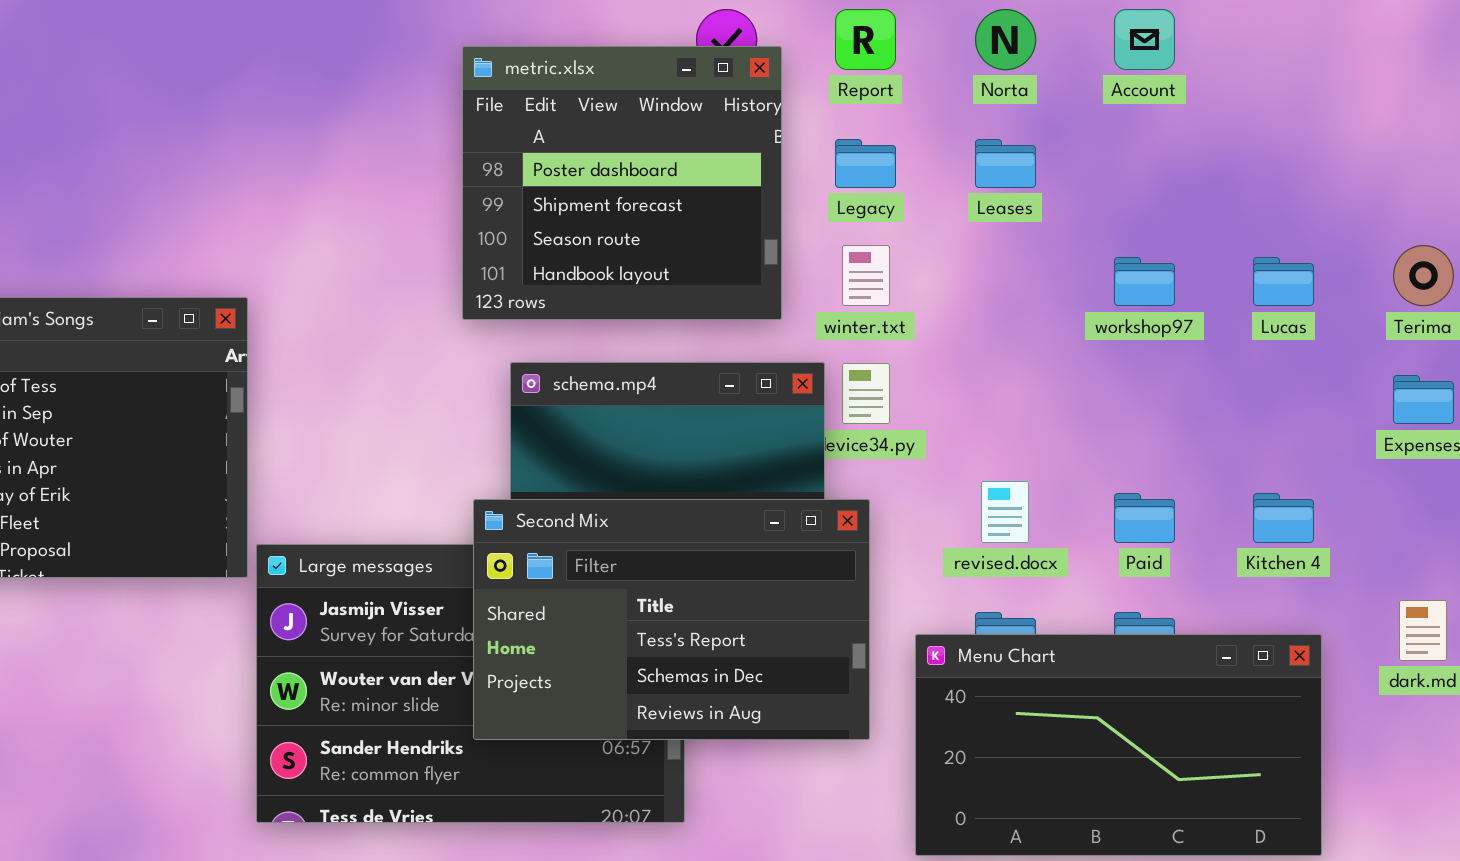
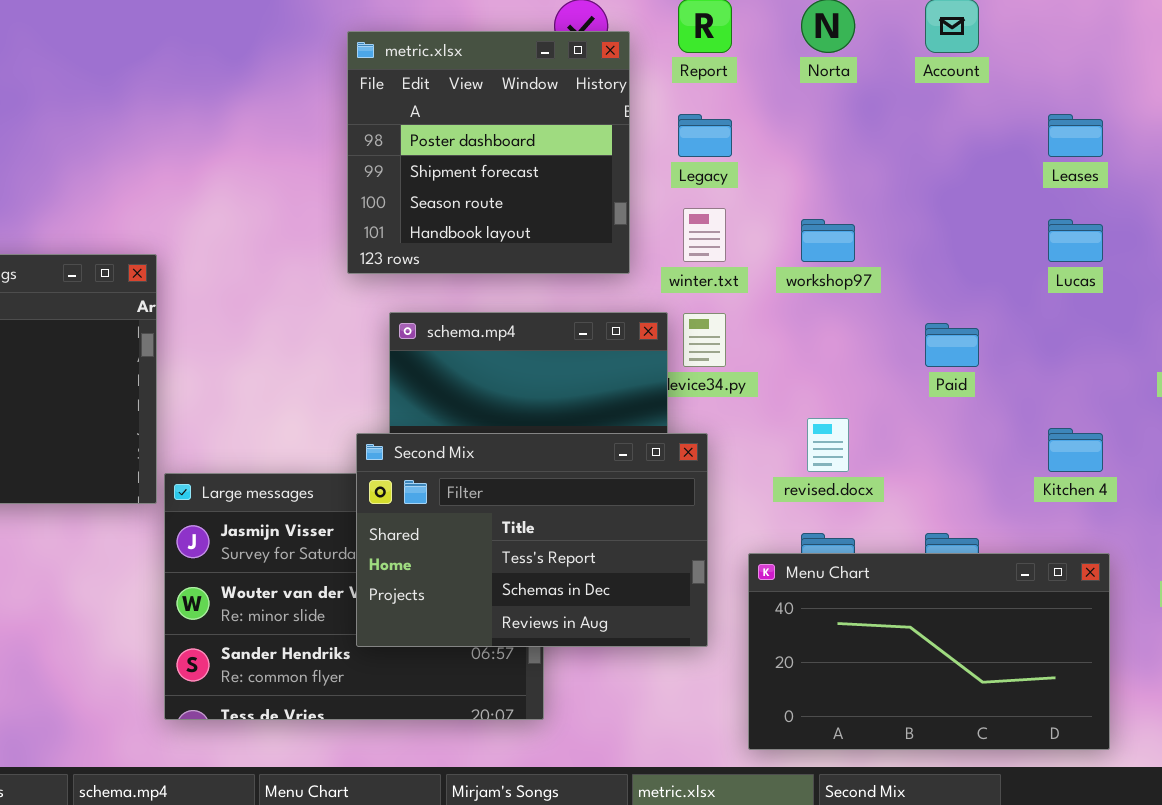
Leases: [975,139,1036,188] -> [1048,114,1103,157], moved
workshop97: [1114,257,1175,306] -> [801,219,855,262], moved
Paid: [1114,493,1175,543] -> [925,323,979,367], moved

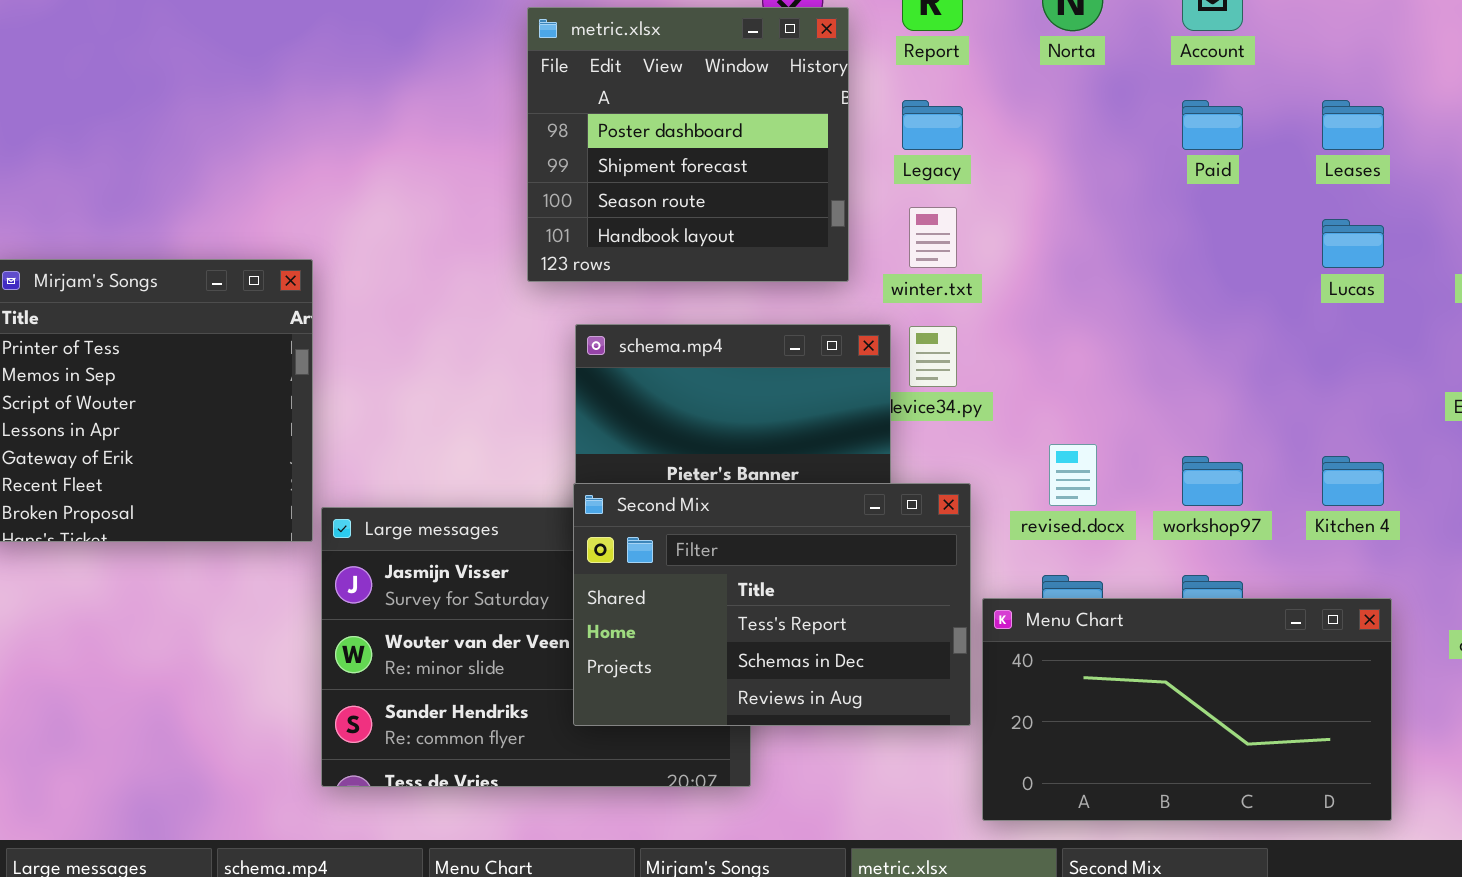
workshop97: [801,219,855,262] -> [1182,456,1243,506], moved
Paid: [925,323,979,367] -> [1182,100,1243,150], moved
Second Mix: [356,433,708,647] -> [573,483,971,726], moved

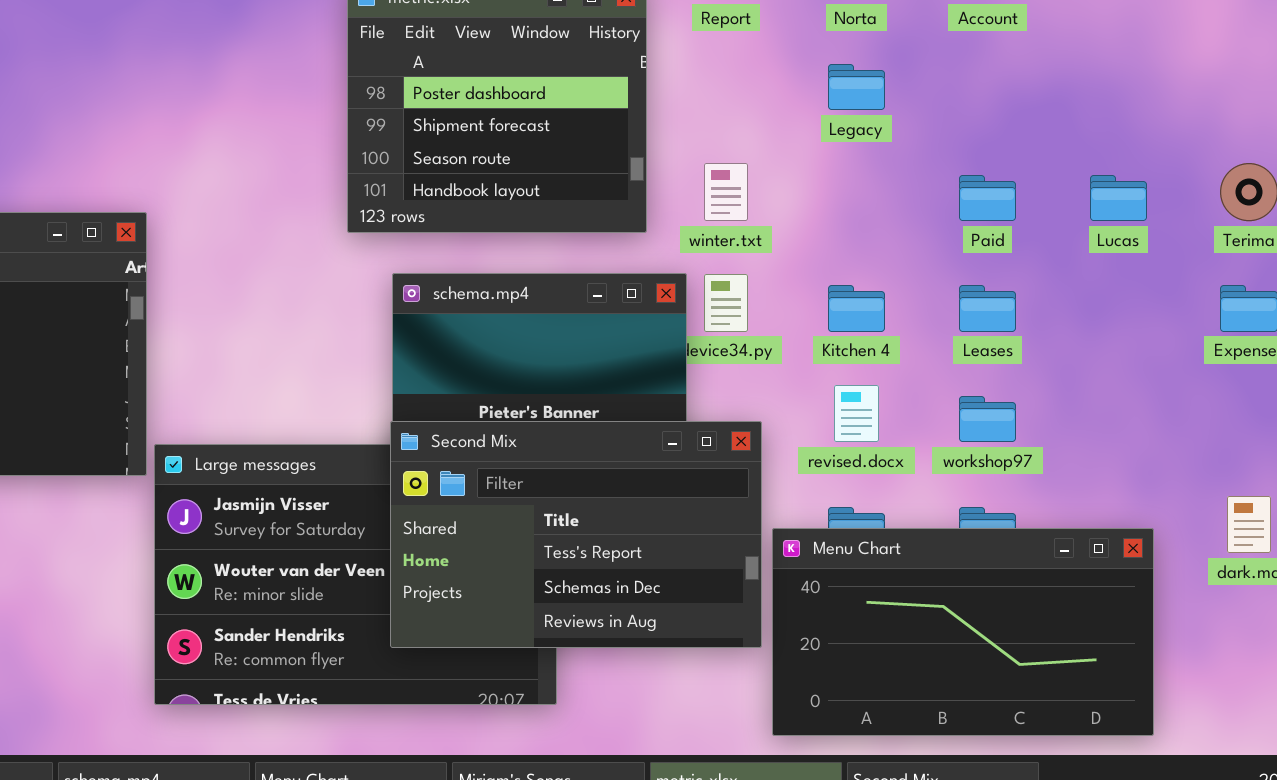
Legacy: [902,100,963,150] -> [828,64,885,110], moved
Paid: [1182,100,1243,150] -> [959,175,1016,221], moved
Leases: [1322,100,1384,150] -> [959,285,1016,332], moved
Kitchen 4: [1322,456,1384,506] -> [828,285,885,332], moved

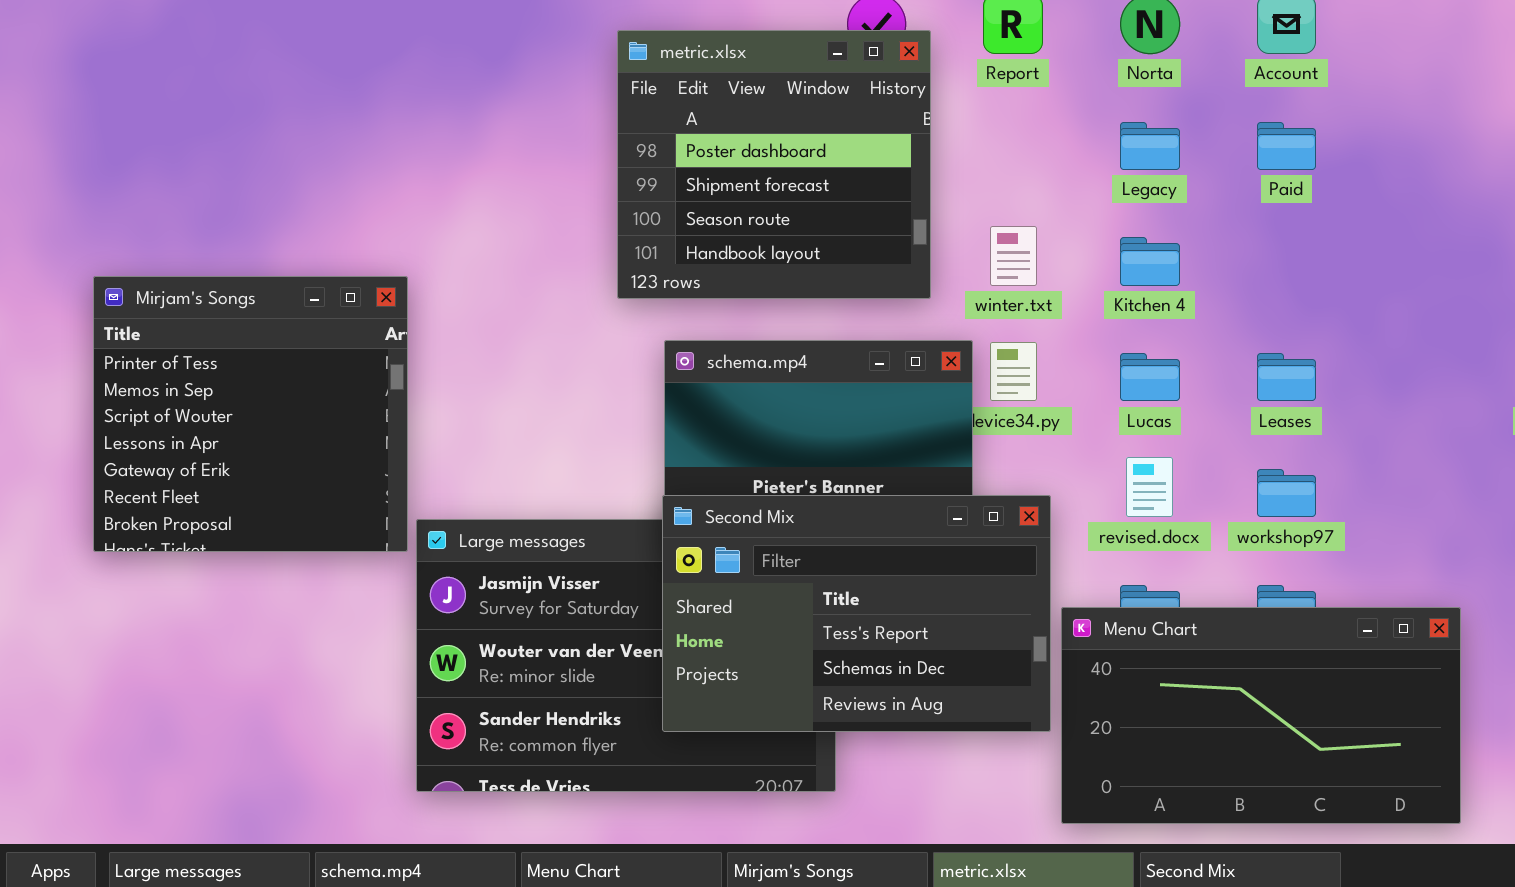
Paid: [959,175,1016,221] -> [1257,122,1316,170], moved
Lucas: [1090,175,1147,221] -> [1120,353,1180,401], moved
Kitchen 4: [828,285,885,332] -> [1120,237,1180,286], moved

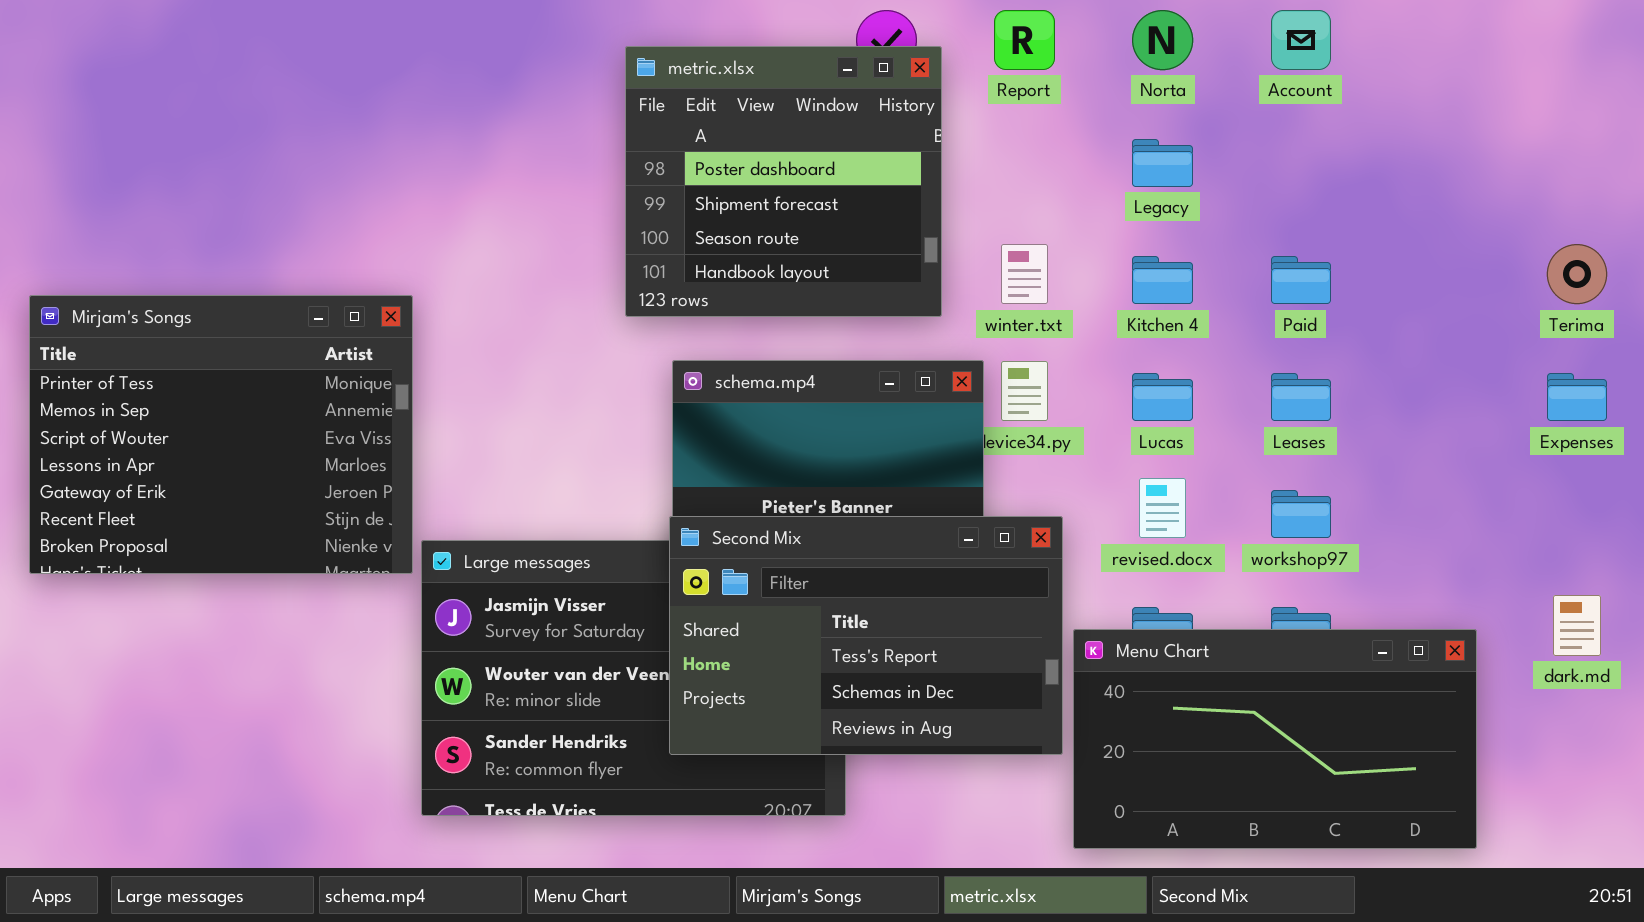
Paid: [1257,122,1316,170] -> [1271,256,1331,304], moved
Mirjam's Songs: [93,276,408,552] -> [29,295,413,574], resized

